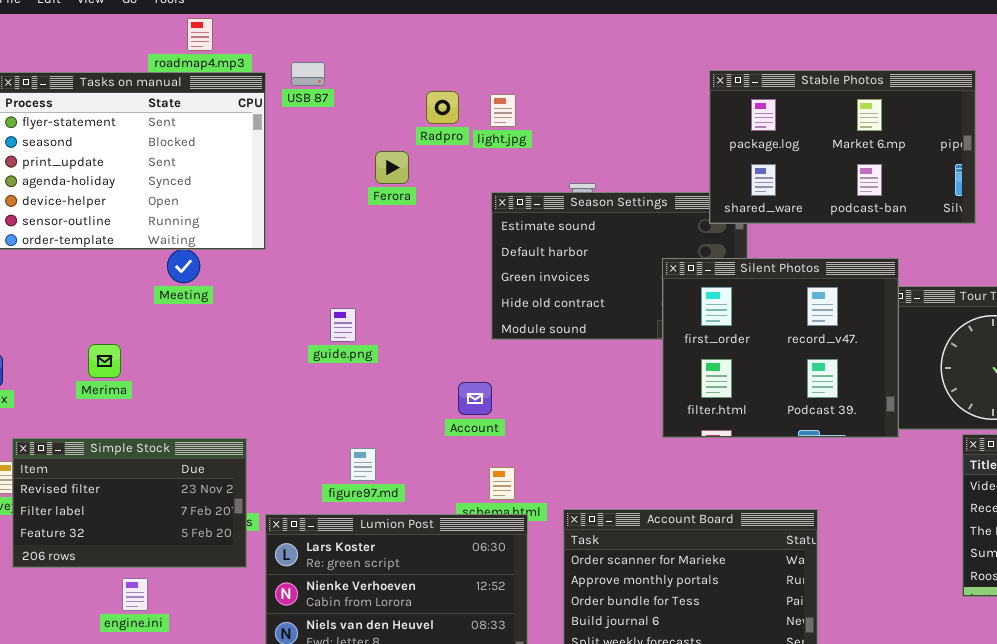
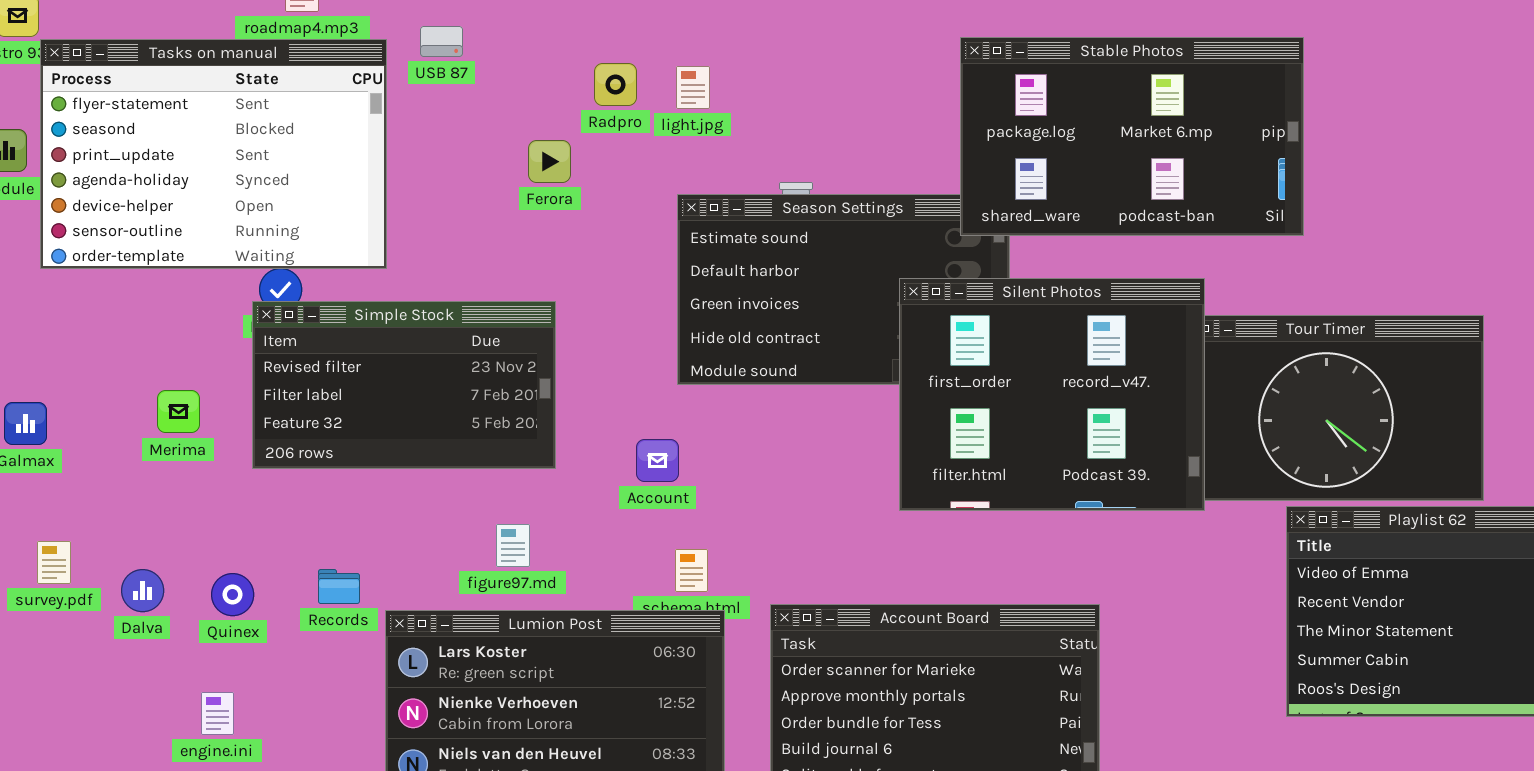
Simple Stock: [12,438,247,568] -> [252,301,556,469], moved

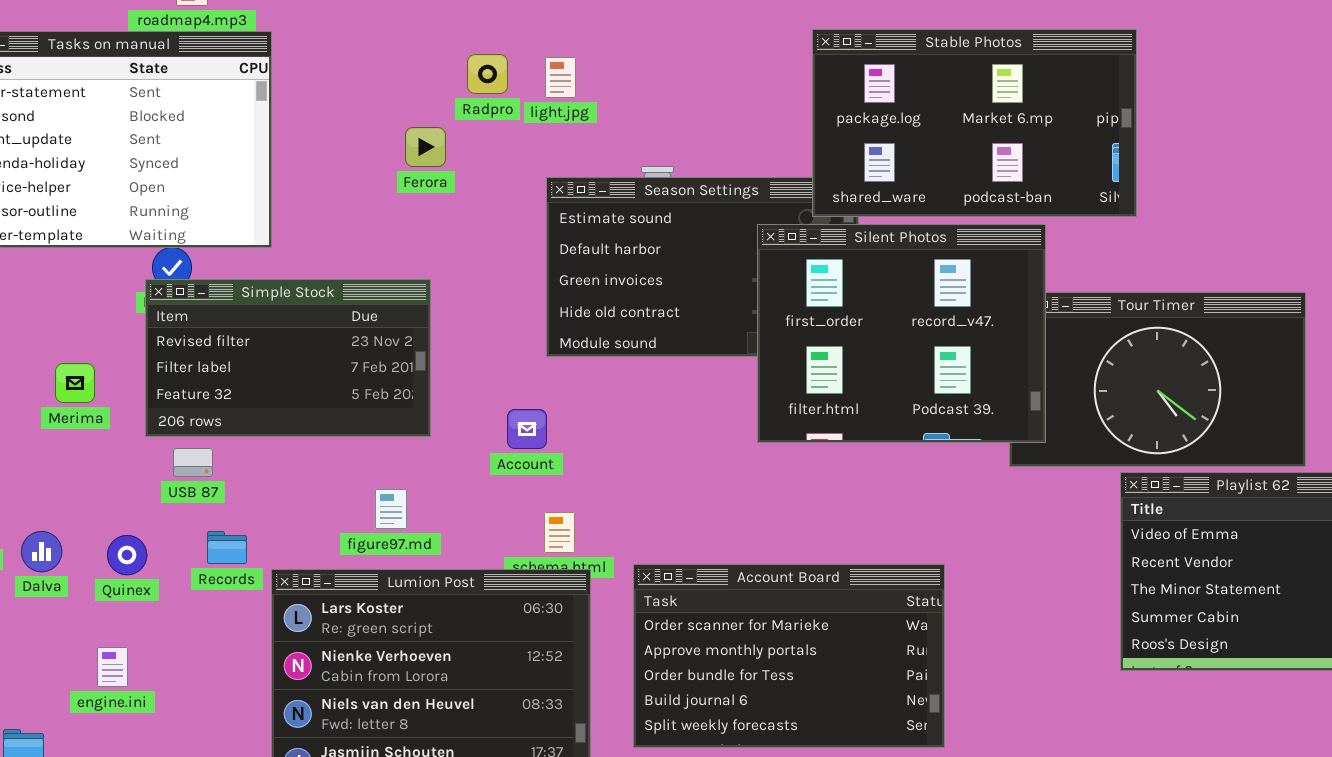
USB 87: [420,26,463,57] -> [173,448,213,477], moved
Silent Photos: [899,278,1205,511] -> [757,224,1046,443], moved

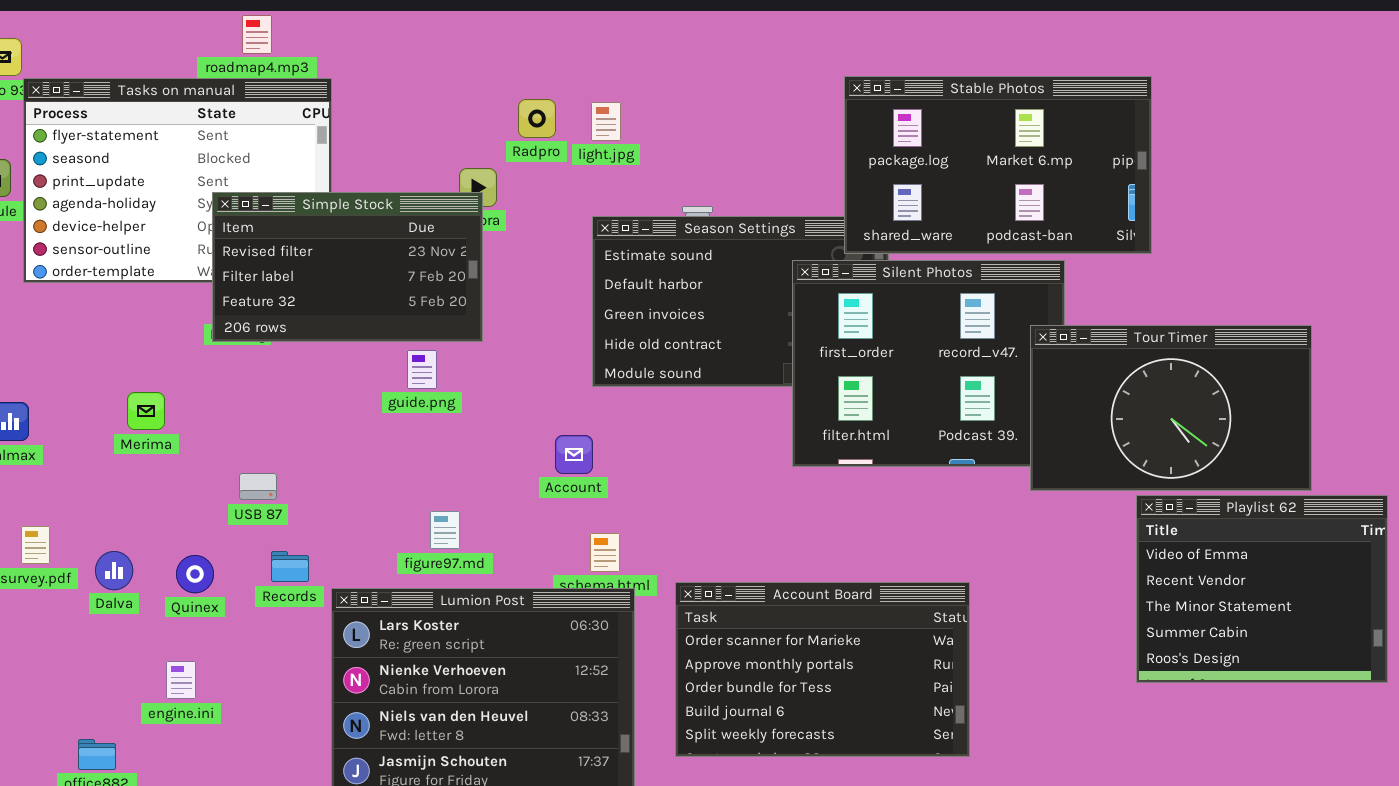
Simple Stock: [145,279,431,437] -> [212,192,483,342], moved
Tour Timer: [1009,292,1306,467] -> [1030,325,1312,491], raised

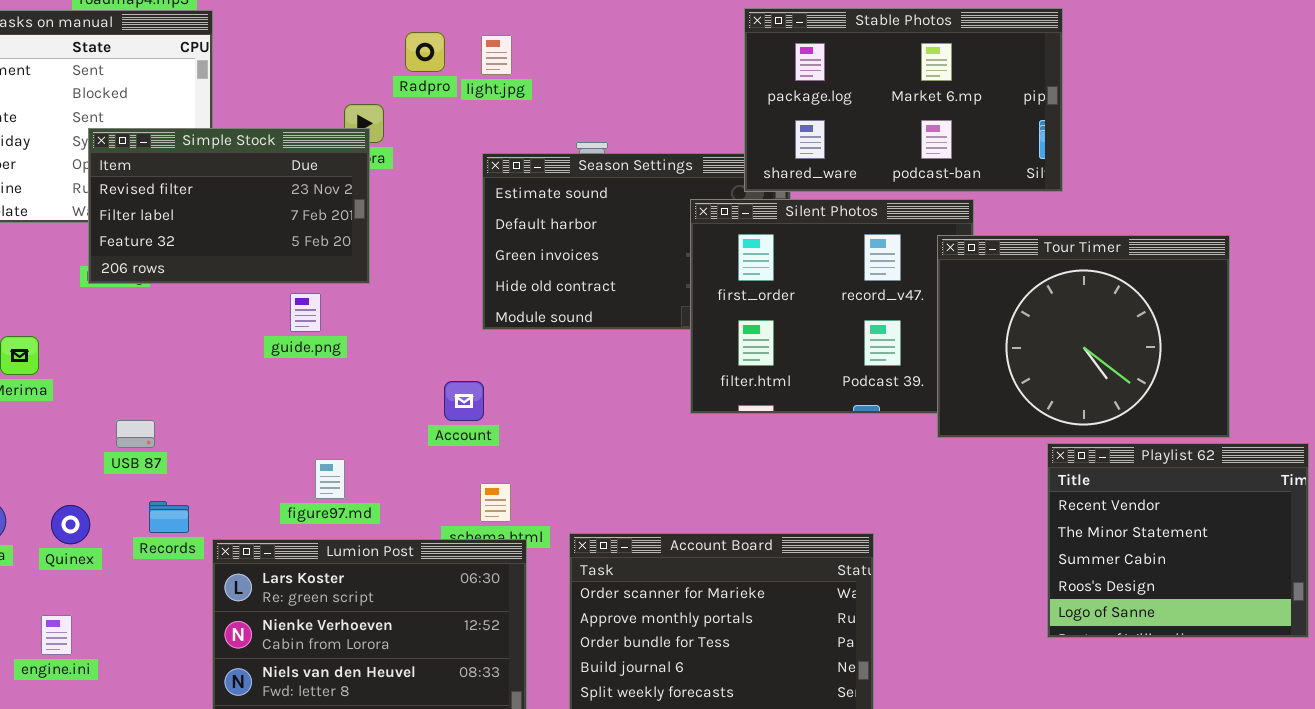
Tour Timer: [1030,325,1312,491] -> [937,235,1230,438], resized
Playlist 62: [1136,495,1388,683] -> [1047,443,1309,638], scrolled down 1 row

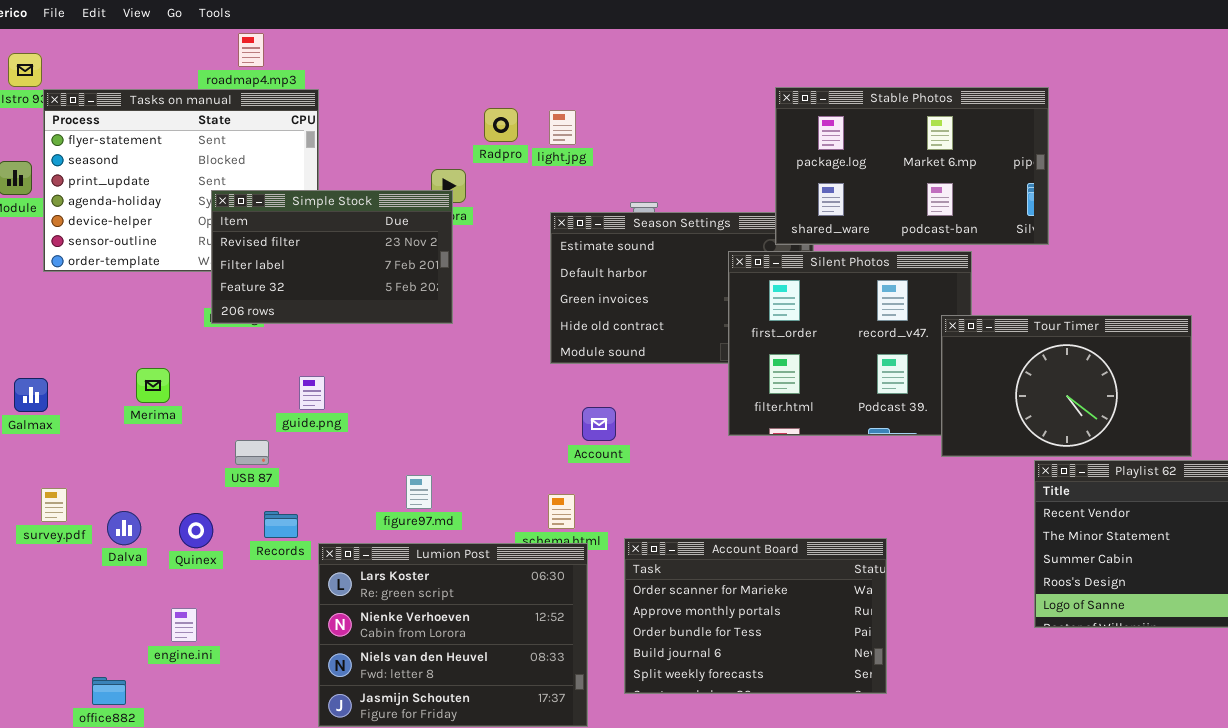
Tour Timer: [937,235,1230,438] -> [941,315,1192,457], resized
guide.png: [290,293,321,332] -> [299,376,325,410], moved
Account: [444,381,484,421] -> [582,407,616,441], moved

